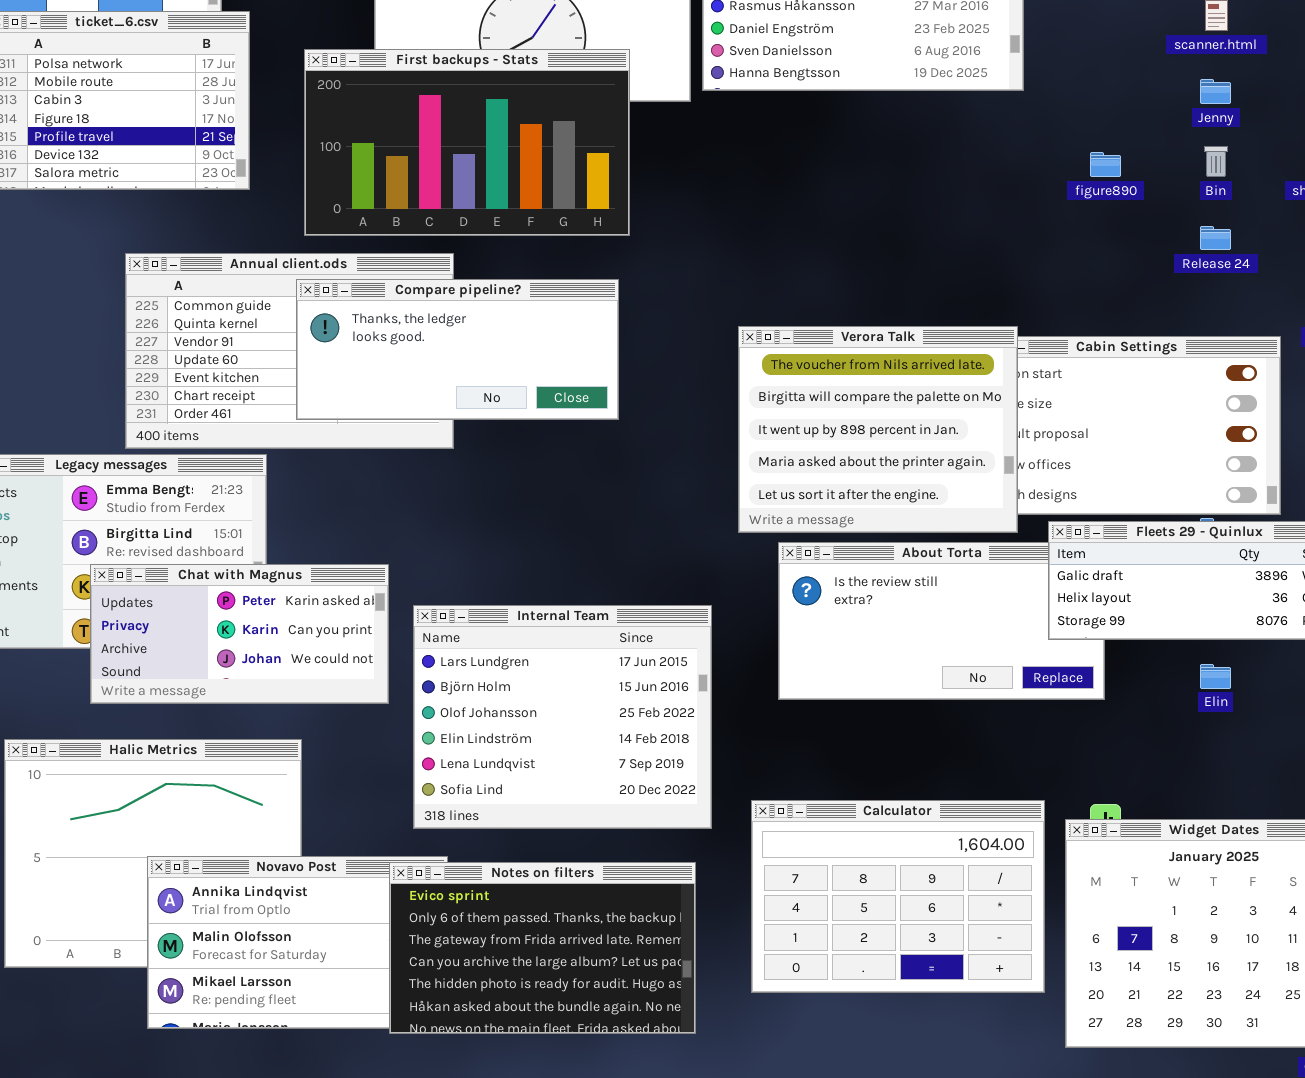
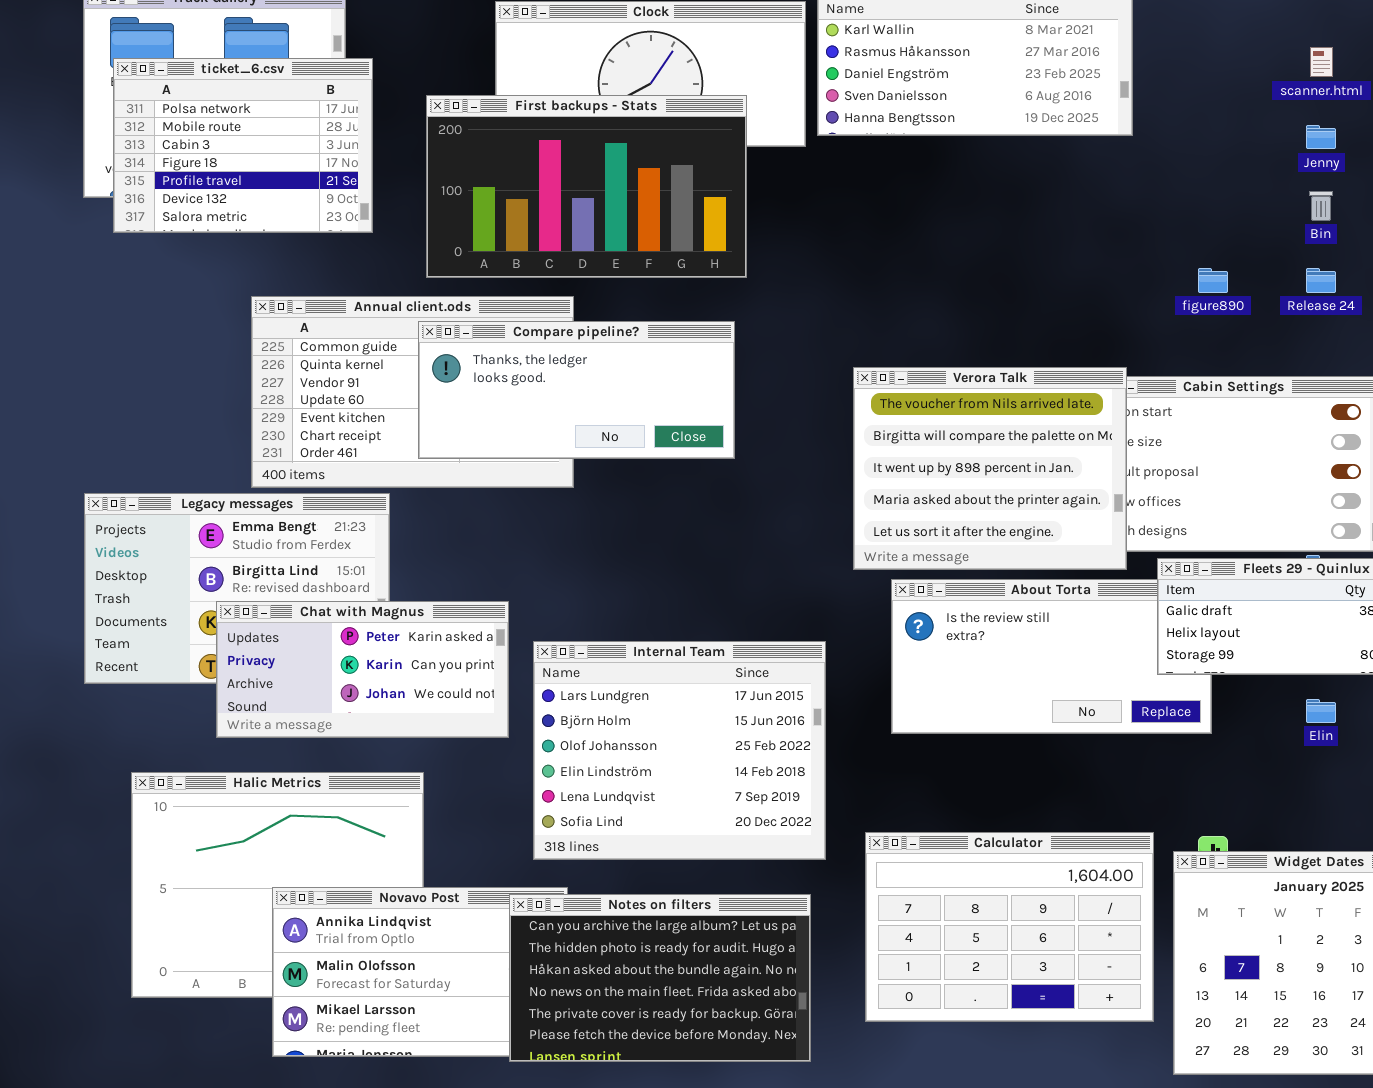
figure890: [1090,152,1121,177] -> [1198,268,1228,293], moved
Notes on filters: [389,862,696,1034] -> [509,894,811,1062], scrolled down 3 rows

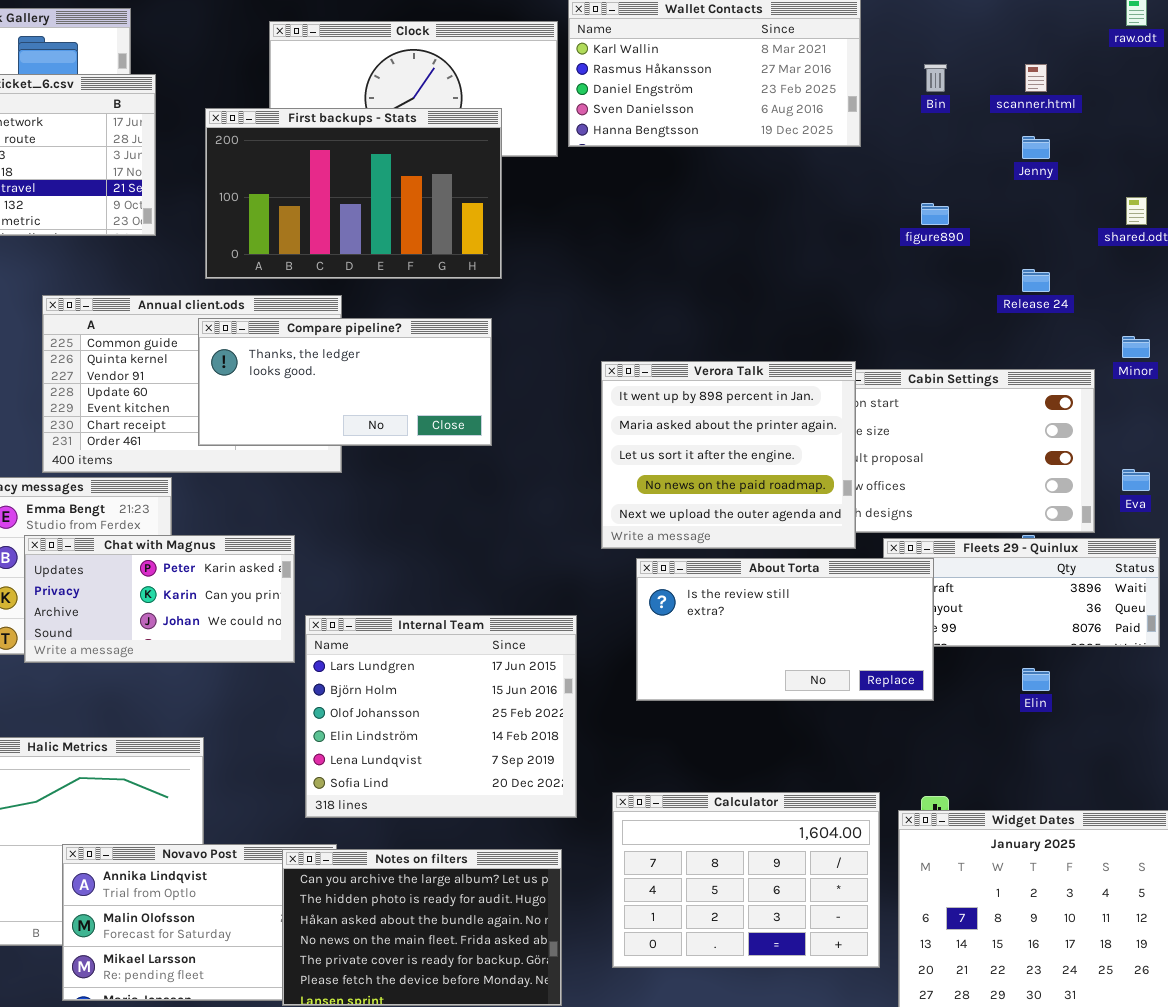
Bin: [1309,191,1333,221] -> [924,64,947,92], moved
figure890: [1198,268,1228,293] -> [921,203,949,225], moved
Verora Talk: [853,367,1127,570] -> [601,361,856,549], scrolled down 2 rows
About Torta: [891,579,1212,734] -> [636,558,934,701], raised
Chat with Magnus: [216,601,509,738] -> [24,535,295,663], moved

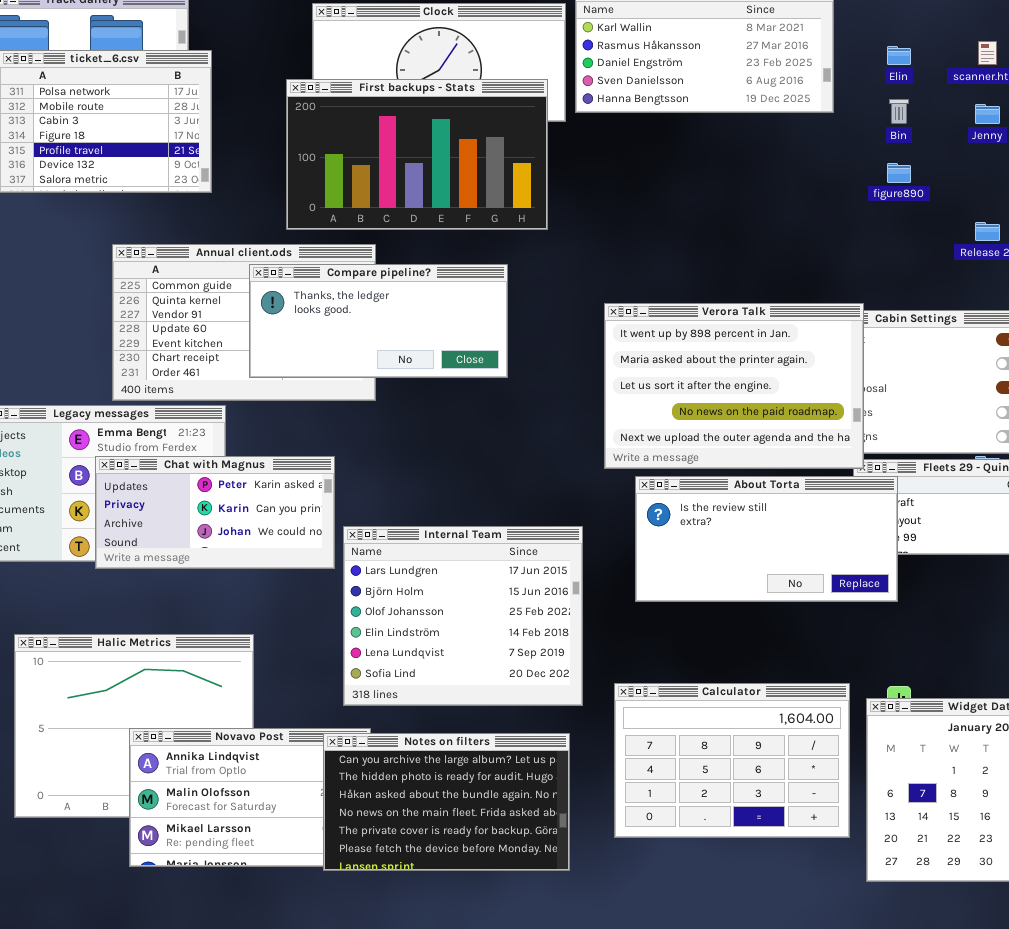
Bin: [924,64,947,92] -> [889,99,909,124], moved
First backups - Stats: [205,108,502,279] -> [286,79,548,230], moved
Verora Talk: [601,361,856,549] -> [604,303,864,469], resized
Elin: [1022,668,1050,691] -> [887,46,911,65], moved

